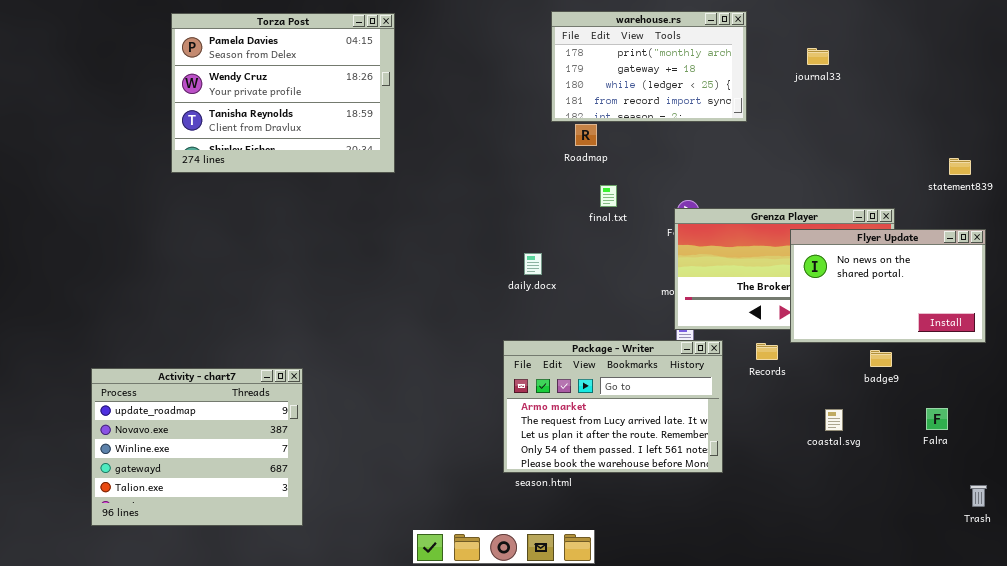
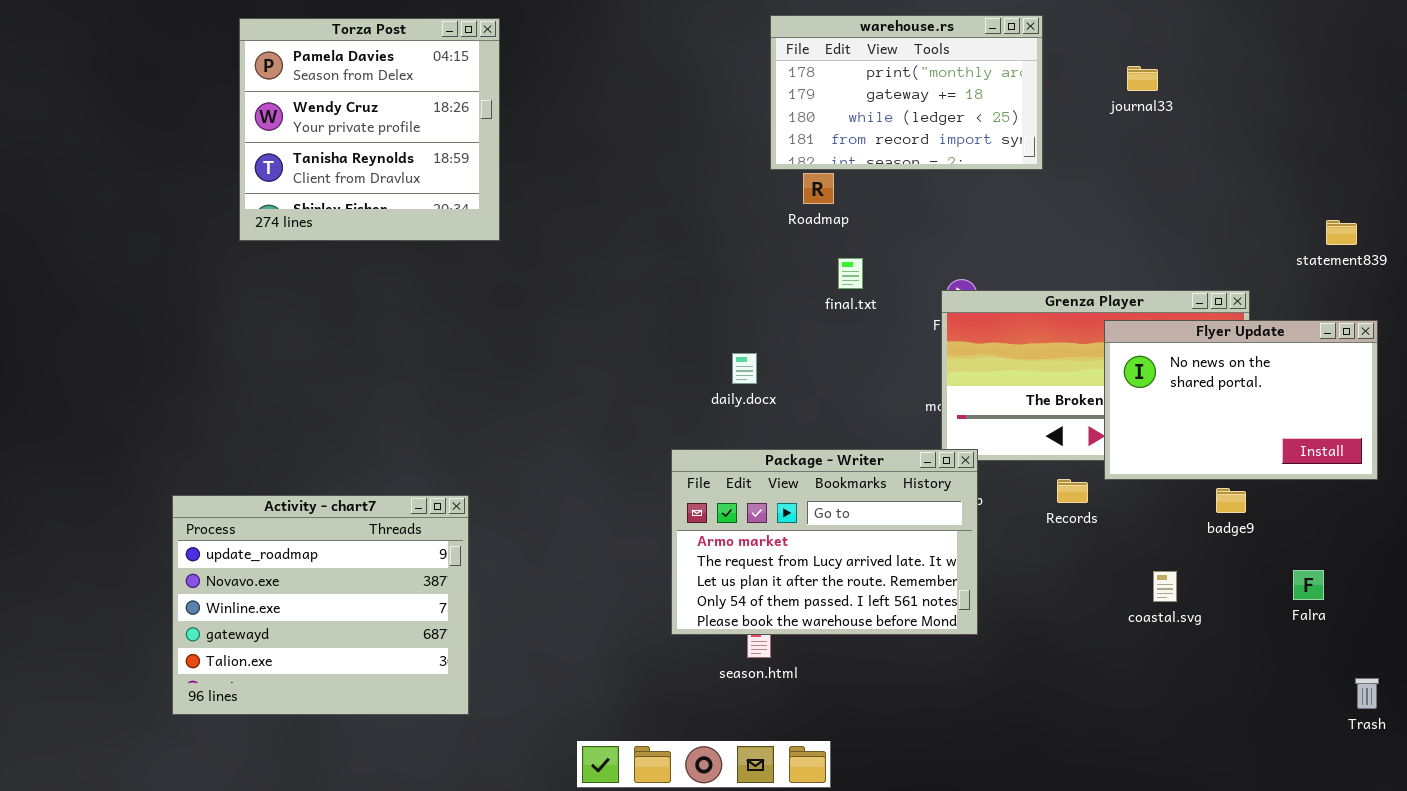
Torza Post: [171,13,395,173] -> [239,18,500,241], resized
Package - Writer: [503,340,723,473] -> [671,449,978,635], moved
Activity - chart7: [91,368,303,526] -> [172,495,469,715], moved

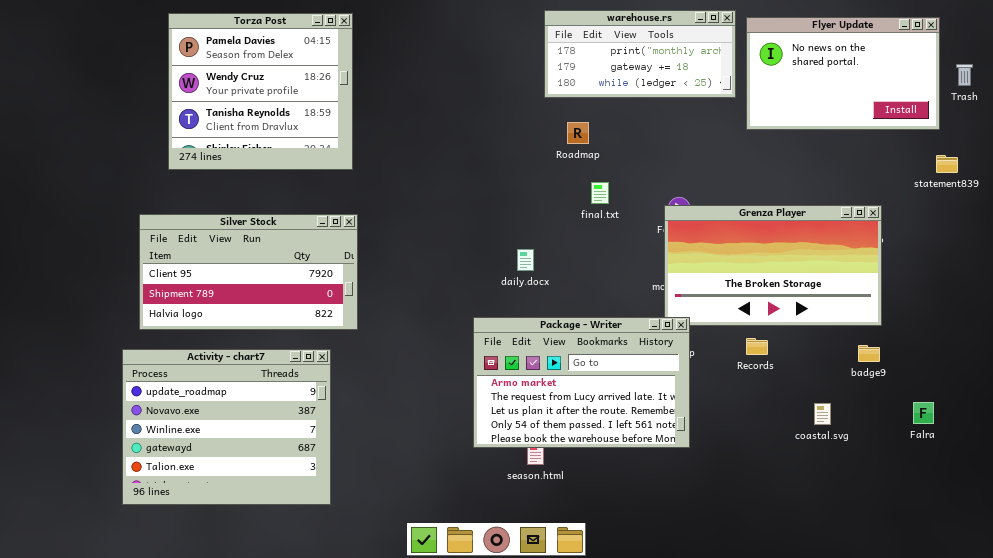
warehouse.rs: [770,15,1043,170] -> [544,10,736,98], resized
Silver Stock: none -> [139,214,358,330], opened
Flyer Update: [1104,320,1378,480] -> [746,17,940,130], moved
Trash: [1355,678,1379,709] -> [956,64,973,86], moved

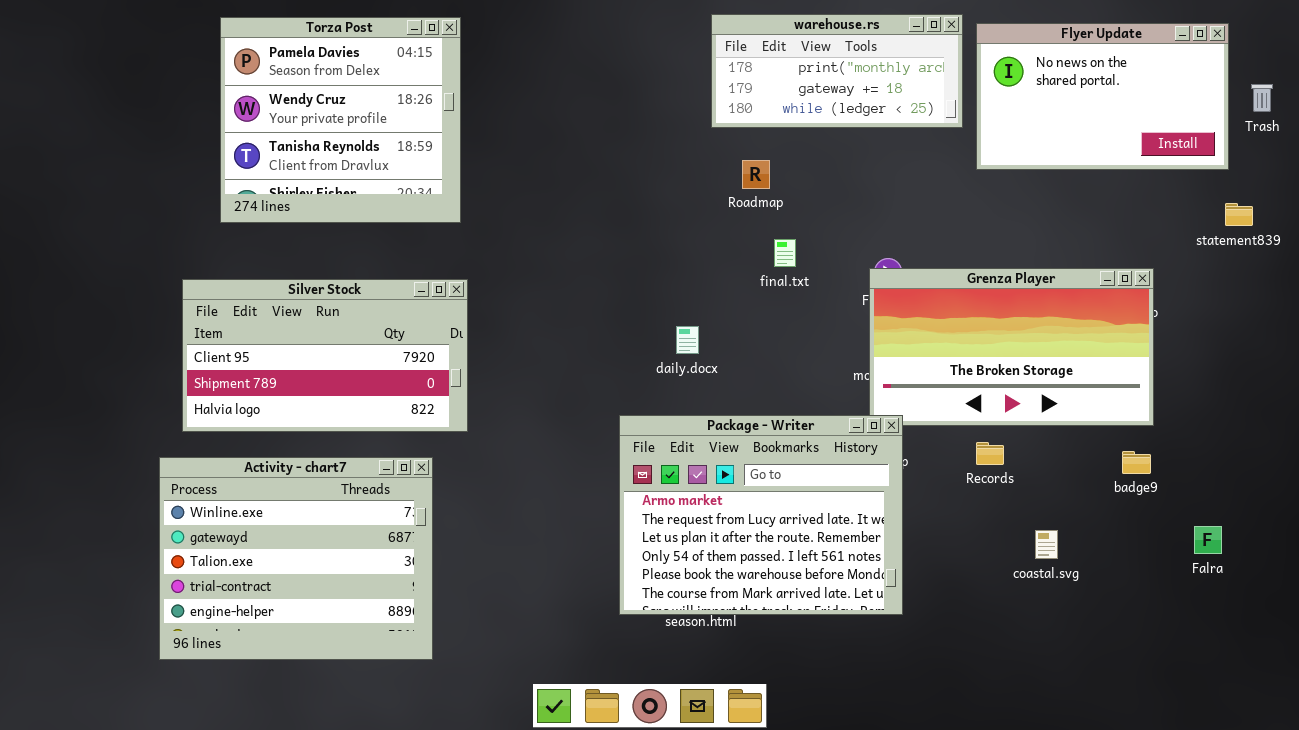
Package - Writer: [473,317,690,448] -> [619,415,903,615], resized
Activity - chart7: [122,349,331,505] -> [159,457,433,660], scrolled down 2 rows
coastal.svg: [814,403,831,425] -> [1035,530,1058,559], moved

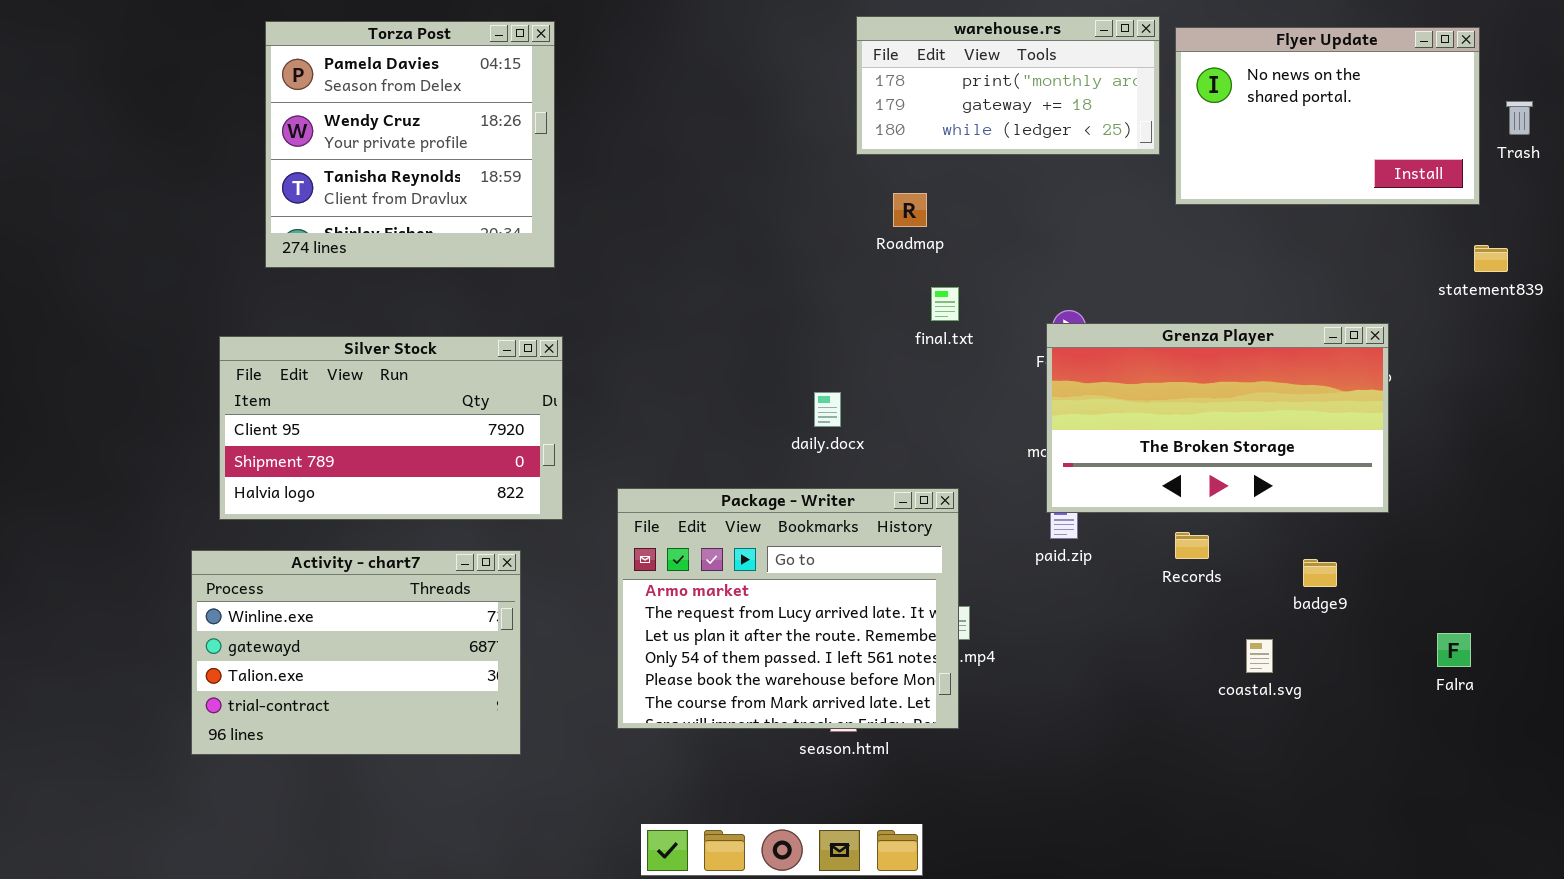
Package - Writer: [619,415,903,615] -> [617,488,959,729], moved
badge9: [1122,451,1151,474] -> [1303,559,1337,587], moved
Activity - chart7: [159,457,433,660] -> [191,550,521,755], resized

